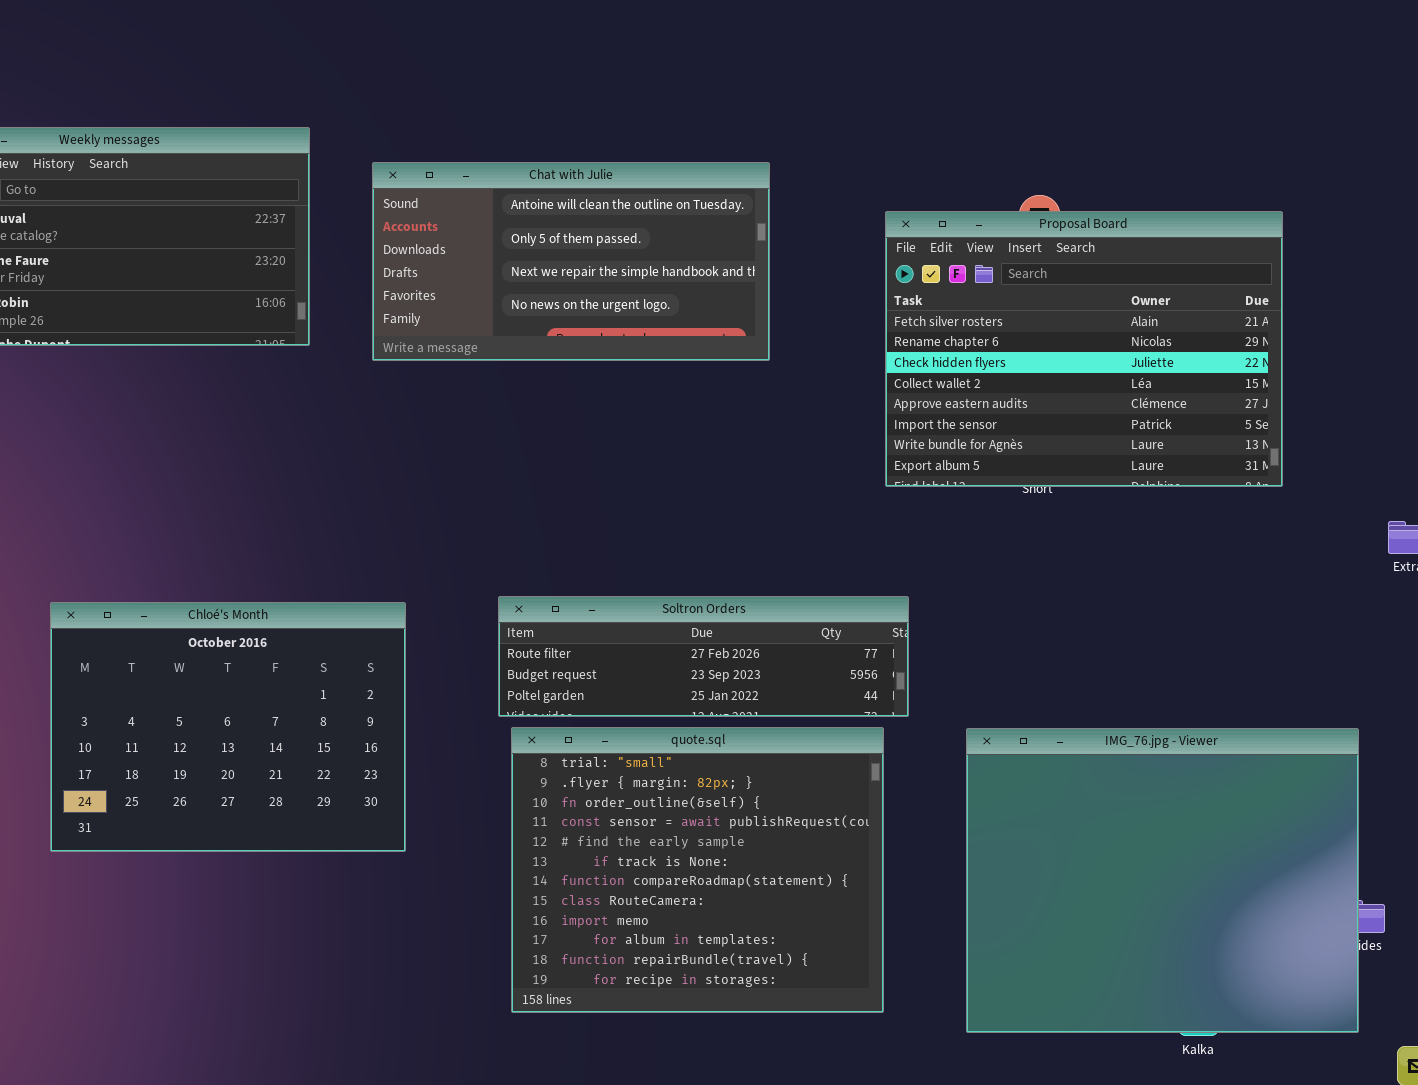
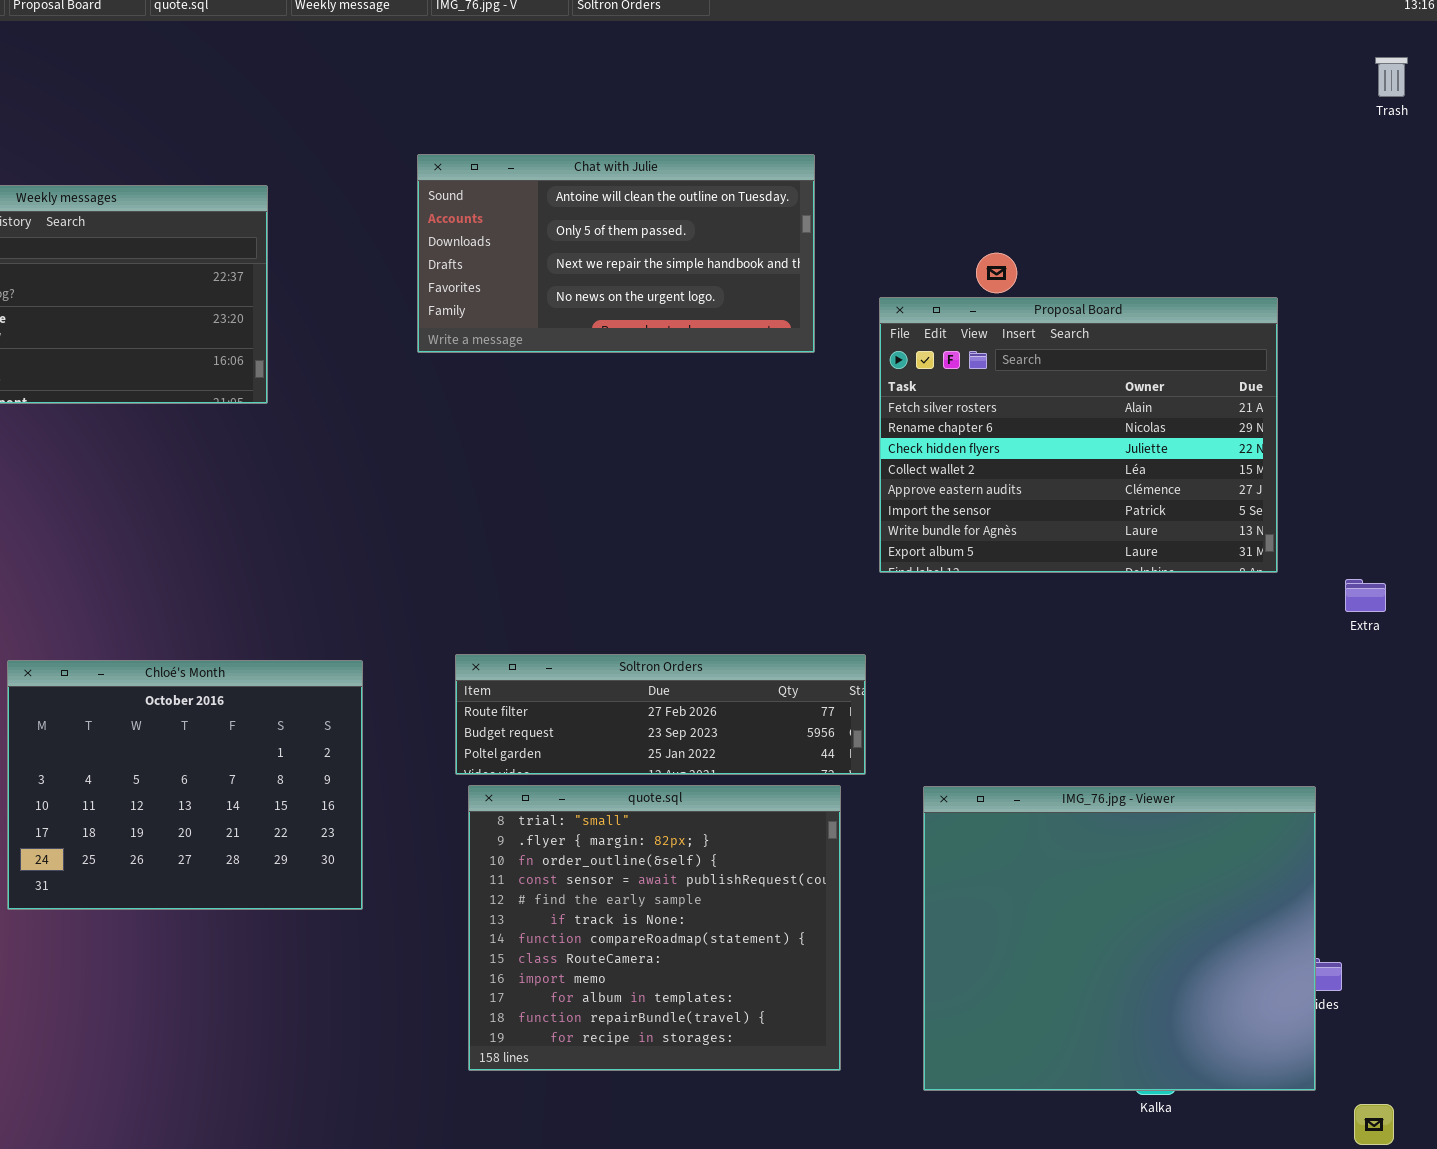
Chat with Julie: [372,162,770,361] -> [417,154,815,353], moved
Proposal Board: [885,211,1283,487] -> [879,297,1278,573], moved

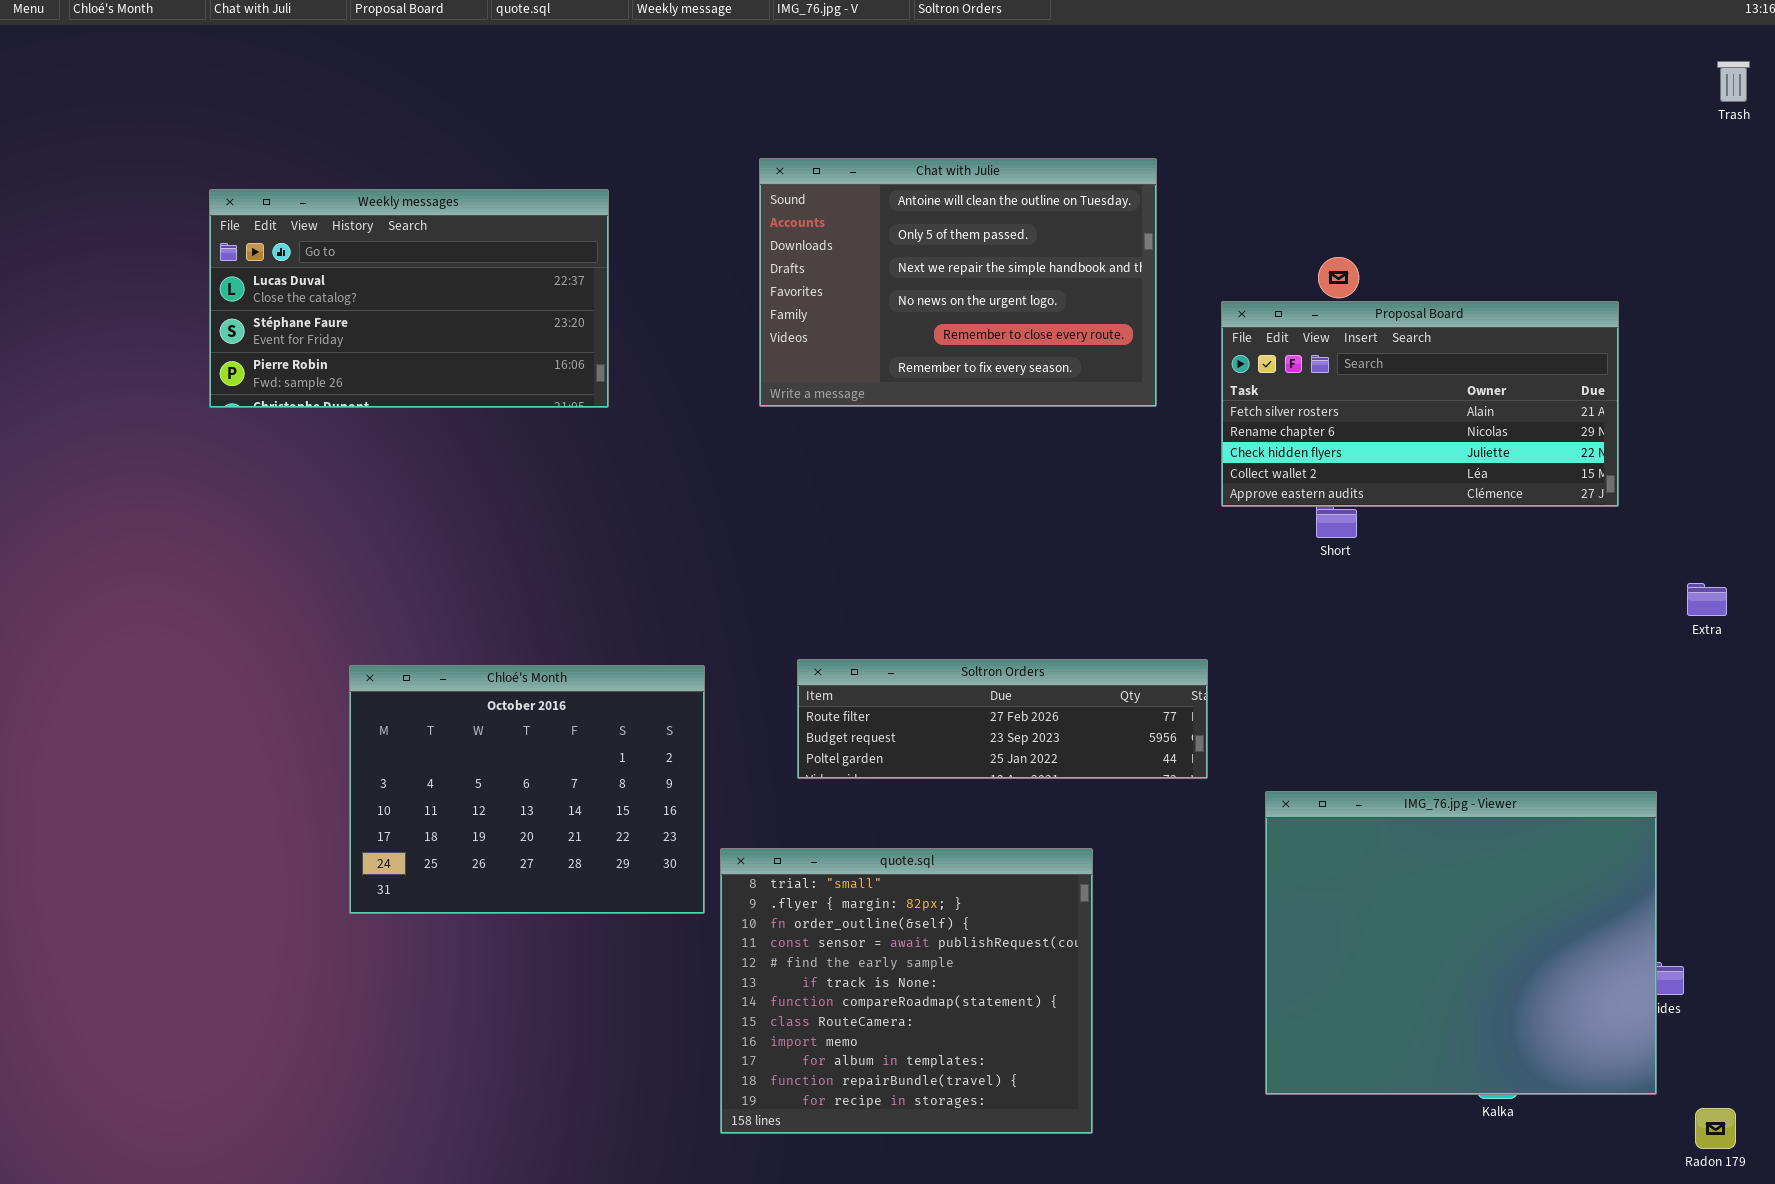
Chat with Julie: [417,154,815,353] -> [759,158,1157,407], resized
Proposal Board: [879,297,1278,573] -> [1221,301,1619,507], resized
quote.sql: [468,785,841,1071] -> [720,848,1093,1134], moved

